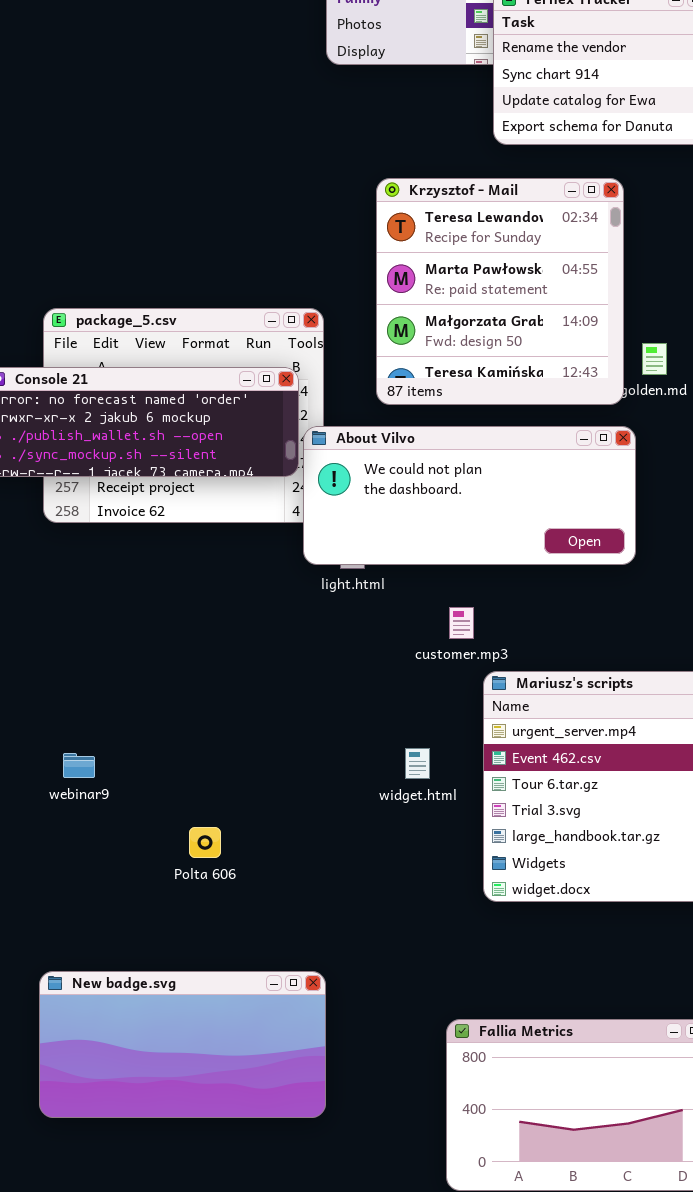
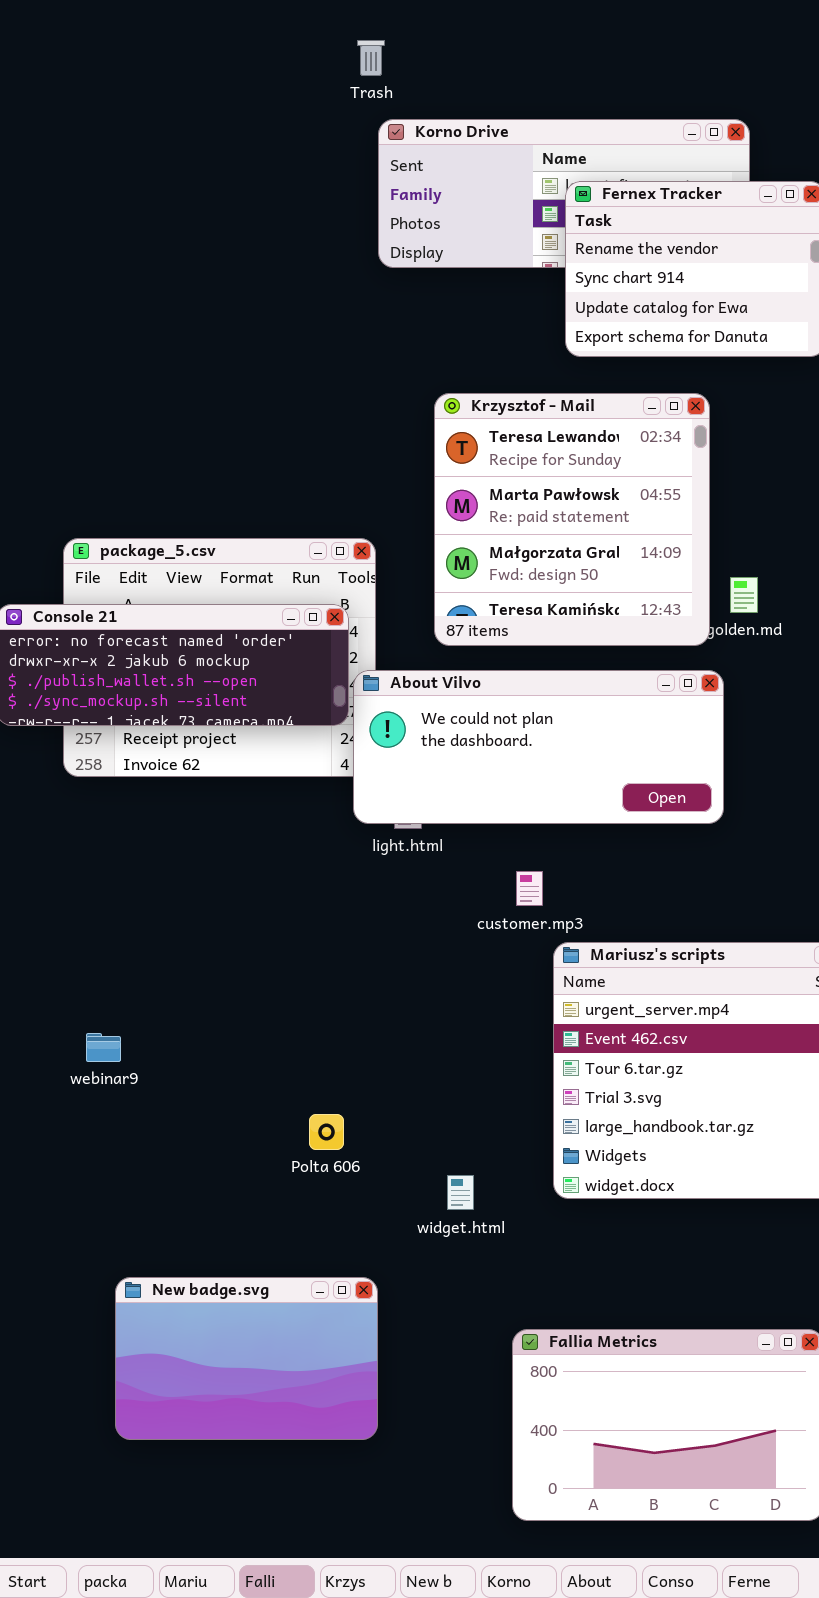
widget.html: [405,748,430,779] -> [447,1175,474,1210], moved
Polta 606: [189,827,221,858] -> [309,1114,344,1150], moved
New badge.svg: [39,971,326,1118] -> [115,1277,378,1440], resized

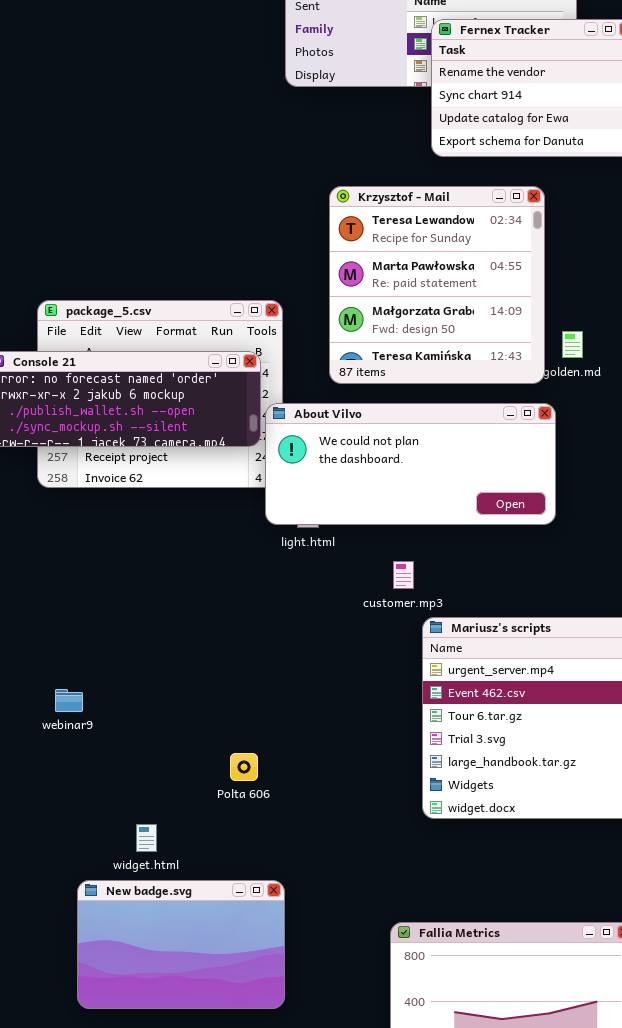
widget.html: [447,1175,474,1210] -> [136,824,157,852], moved

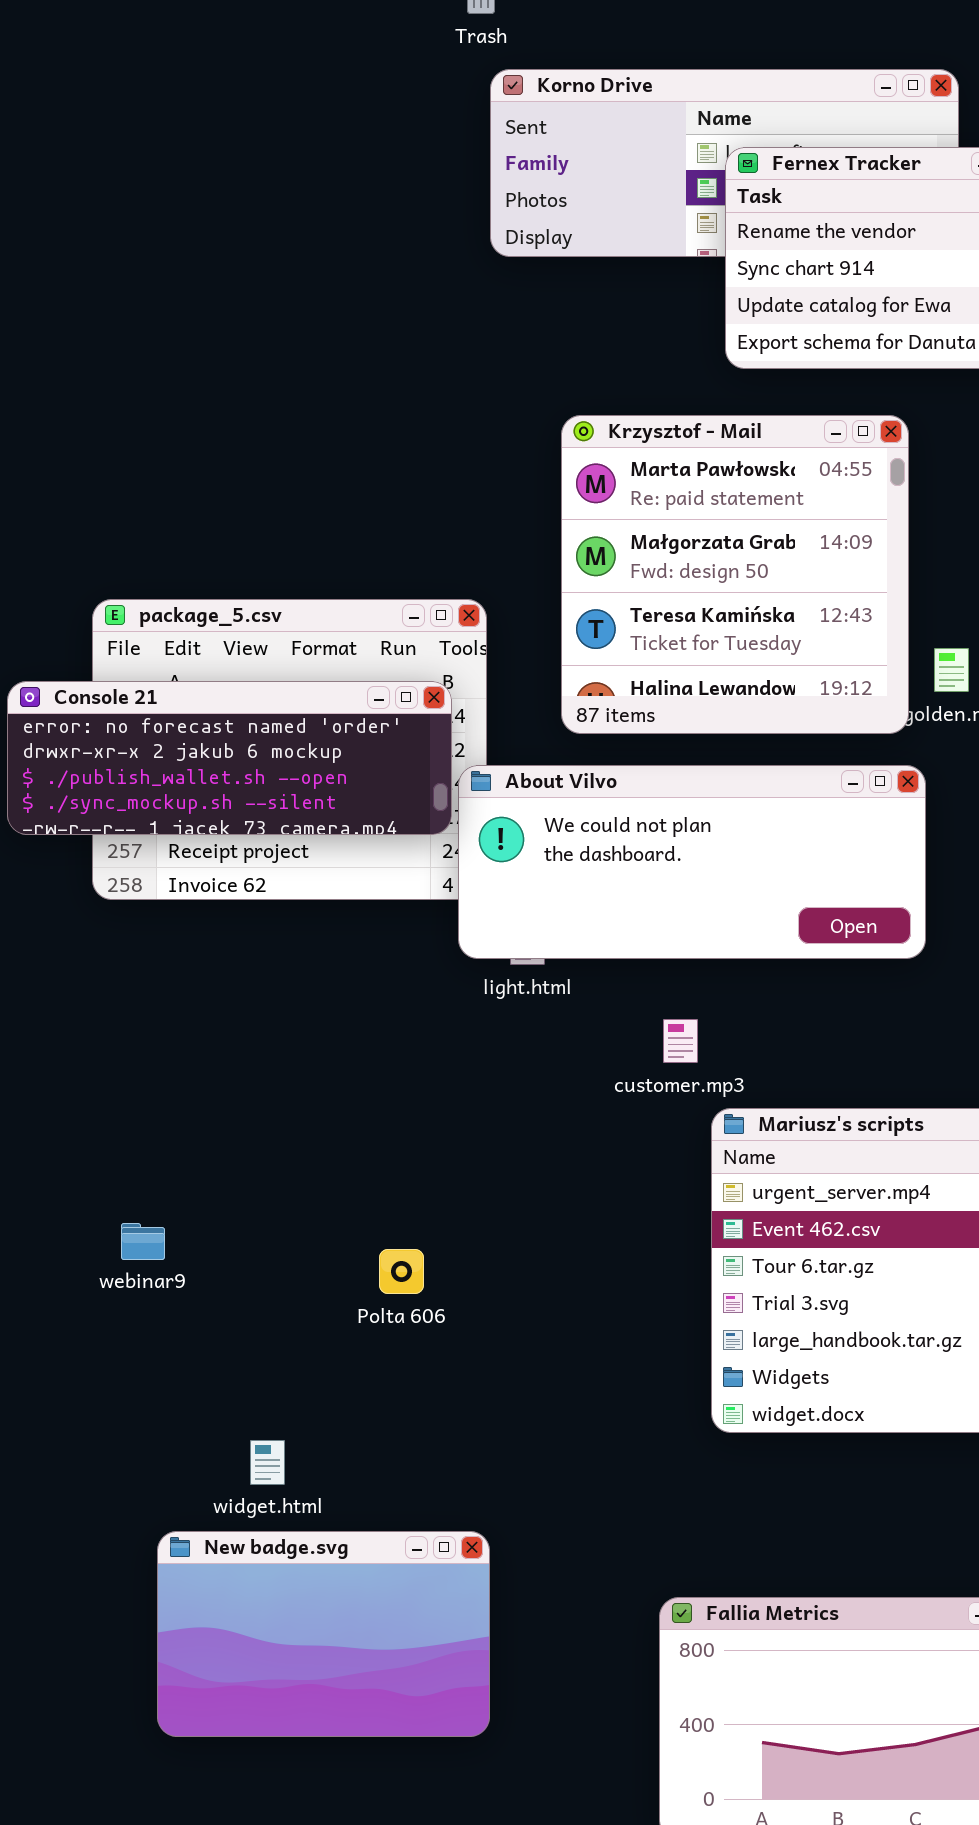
Krzysztof - Mail: [329,186,545,384] -> [561,415,909,734], scrolled down 1 row
Polta 606: [230,753,258,781] -> [379,1249,424,1294], moved

